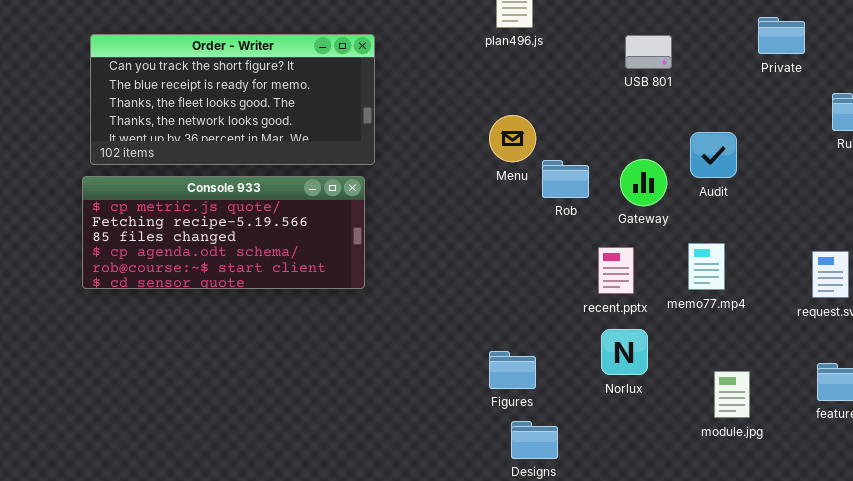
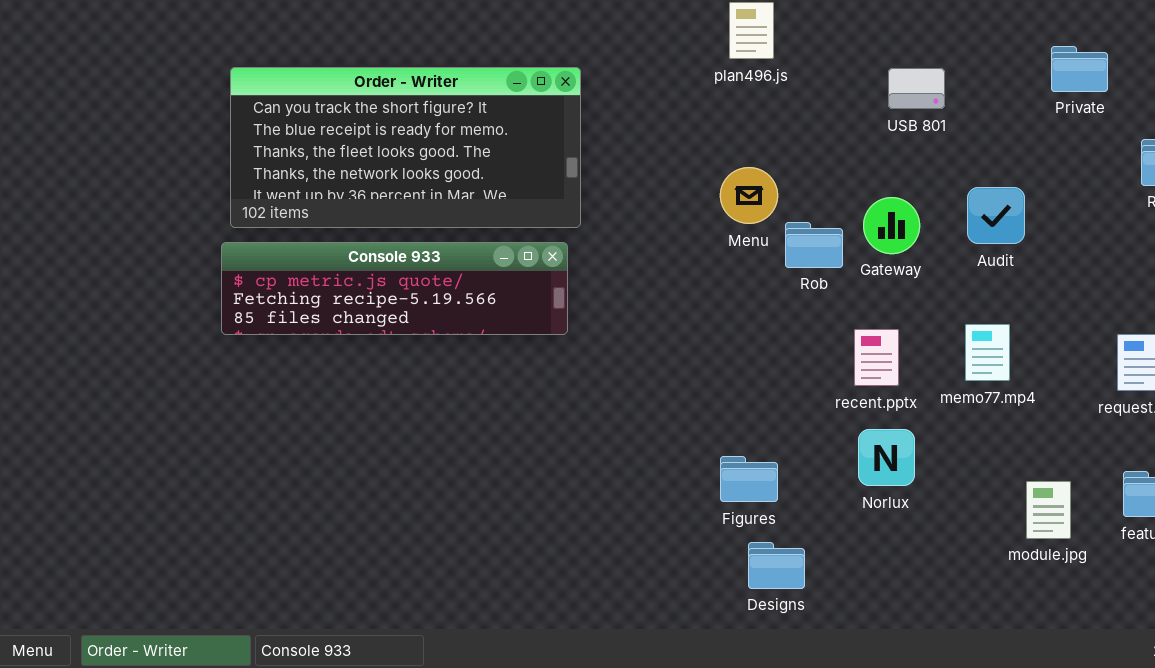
Gateway: [620,159,667,206] -> [863,197,920,254], moved
Console 933: [82,176,365,289] -> [221,242,568,335], resized
module.jpg: [714,371,750,418] -> [1026,481,1071,539], moved

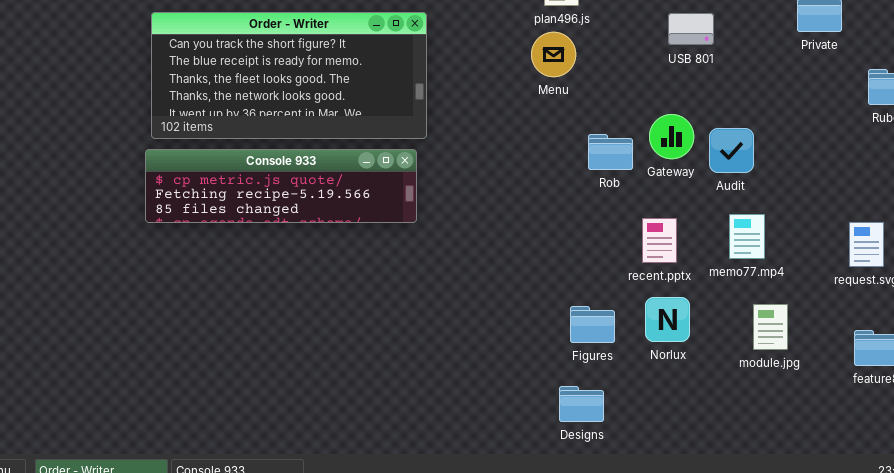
Menu: [720,167,778,224] -> [531,32,576,77], moved
Audit: [967,187,1025,244] -> [709,128,754,173], moved
Figures: [720,456,778,502] -> [570,306,615,343], moved
module.jpg: [1026,481,1071,539] -> [753,304,788,350], moved

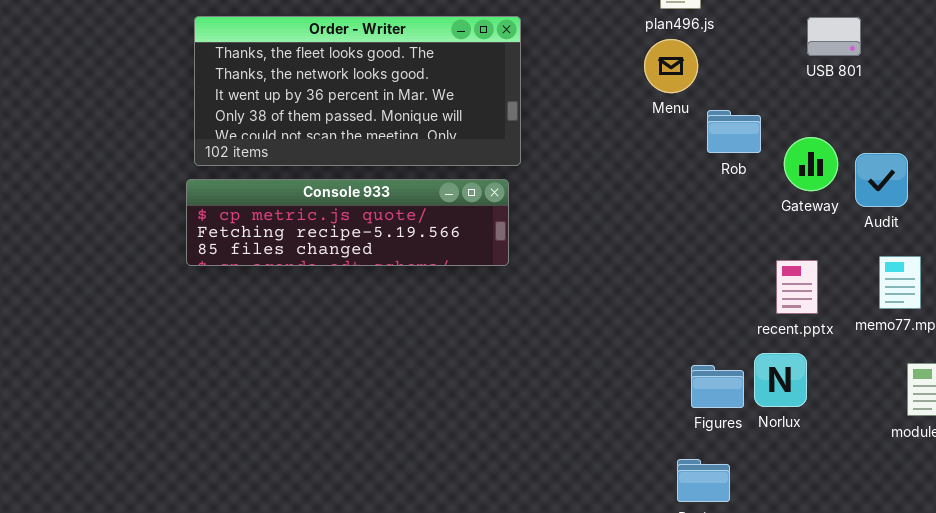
Order - Writer: [151,12,427,139] -> [194,16,521,166], scrolled down 2 rows
Rob: [588,134,633,170] -> [707,110,761,153], moved
Norlux: [645,297,690,342] -> [754,353,807,407], moved

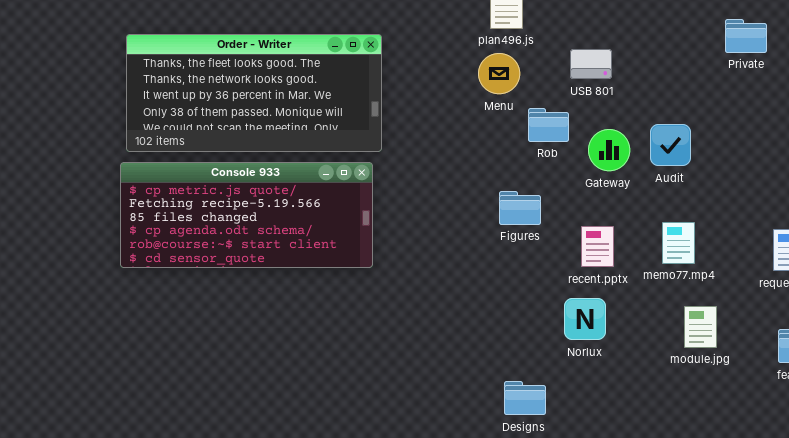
USB 801: [807,17,861,56] -> [570,49,612,79], moved
Audit: [855,153,908,207] -> [650,124,691,166], moved
Console 933: [186,179,509,266] -> [120,162,373,268], resized
Figures: [691,365,744,408] -> [499,191,541,225], moved

